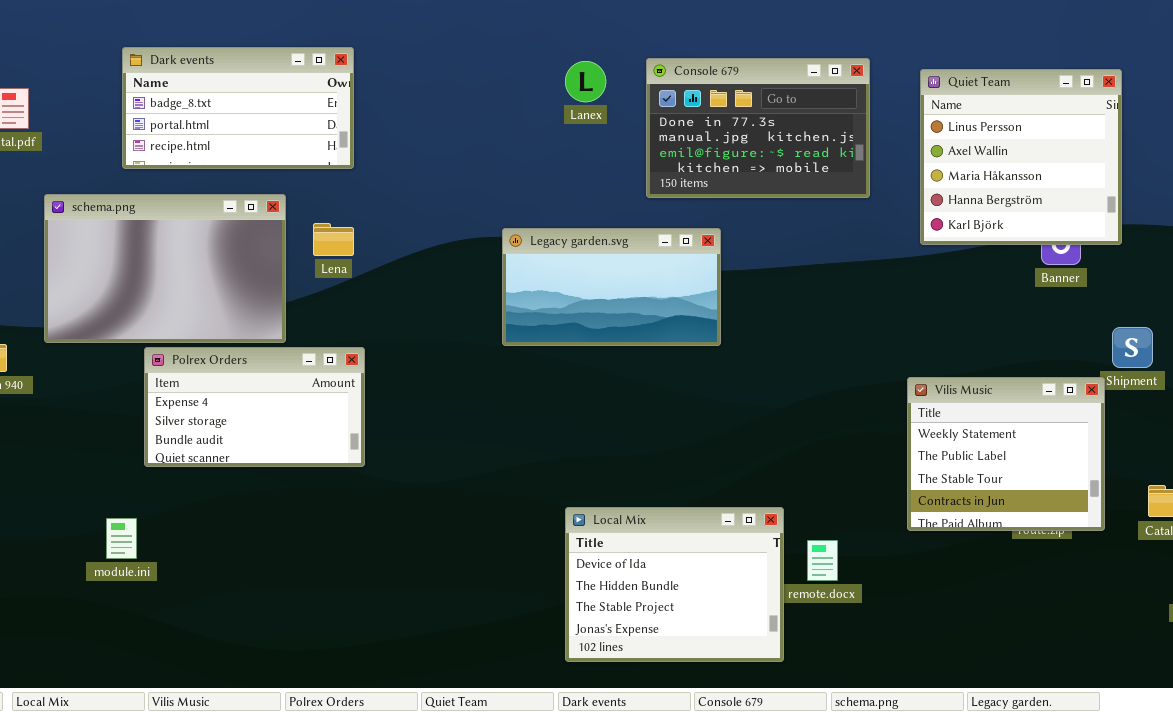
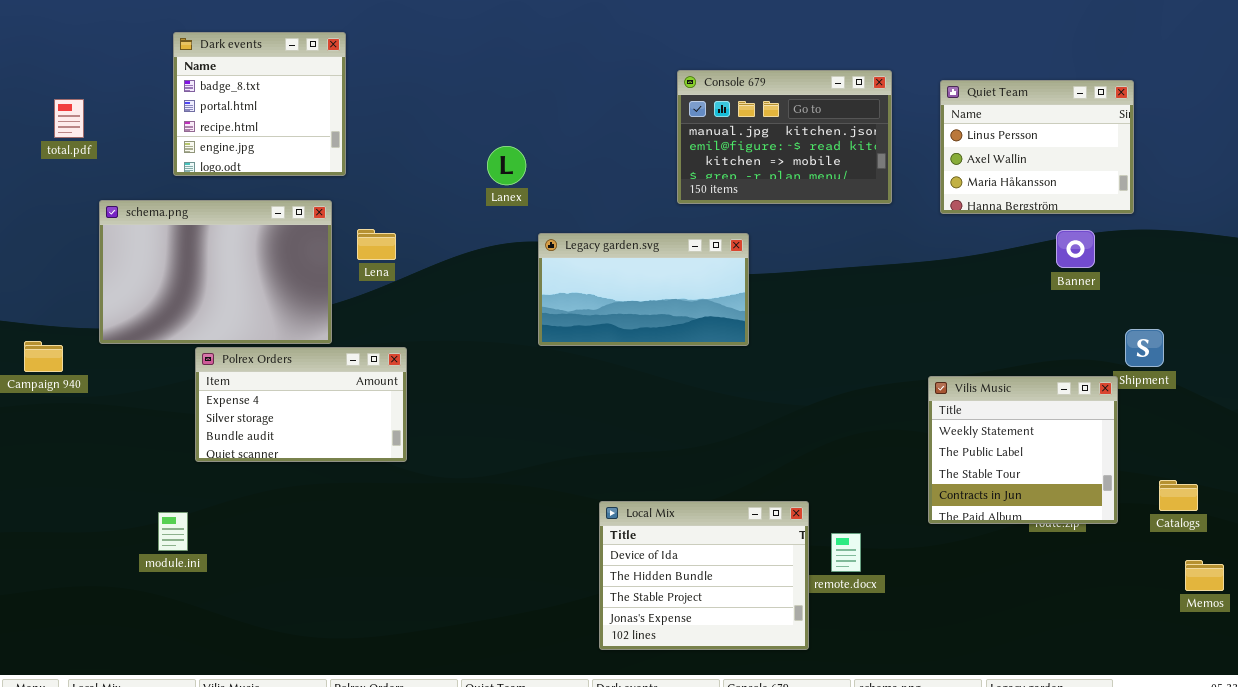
Dark events: [122,47,354,169] -> [173,32,346,176], resized
Console 679: [646,58,870,198] -> [677,70,892,204], scrolled down 1 row
Lanex: [565,61,606,102] -> [487,146,526,185], moved
Quiet Team: [920,69,1122,245] -> [940,80,1134,214], resized

